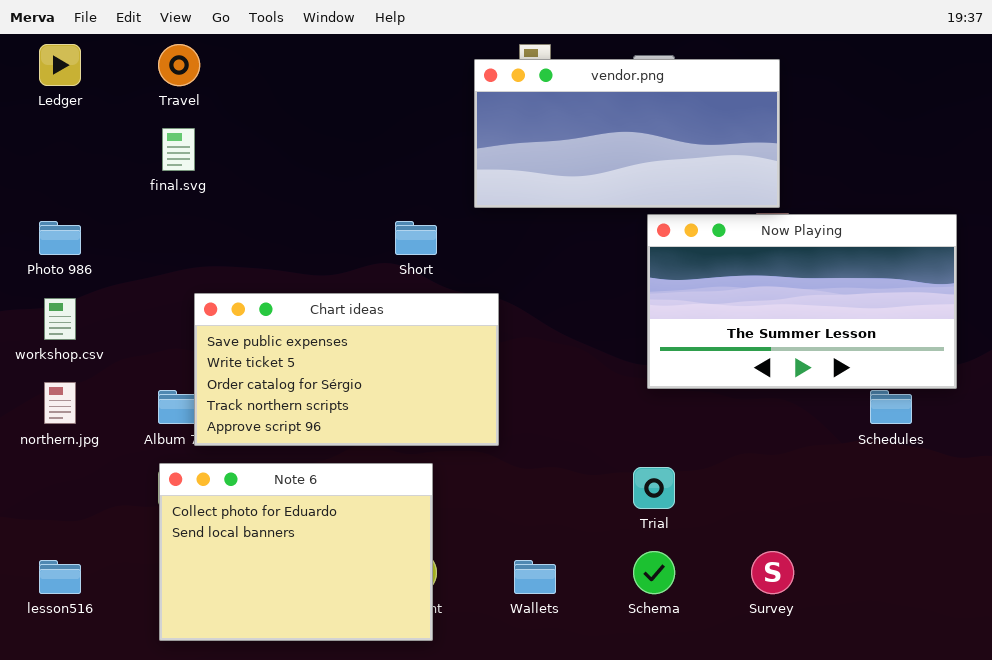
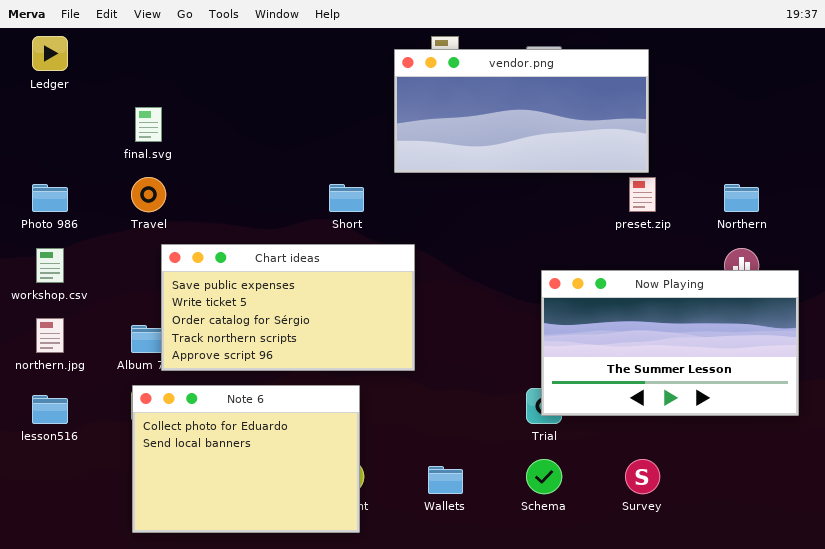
Travel: [158,44,200,86] -> [131,177,166,212], moved
Now Playing: [647,214,957,389] -> [541,270,799,416], moved
lesson516: [39,560,81,594] -> [32,395,68,424], moved

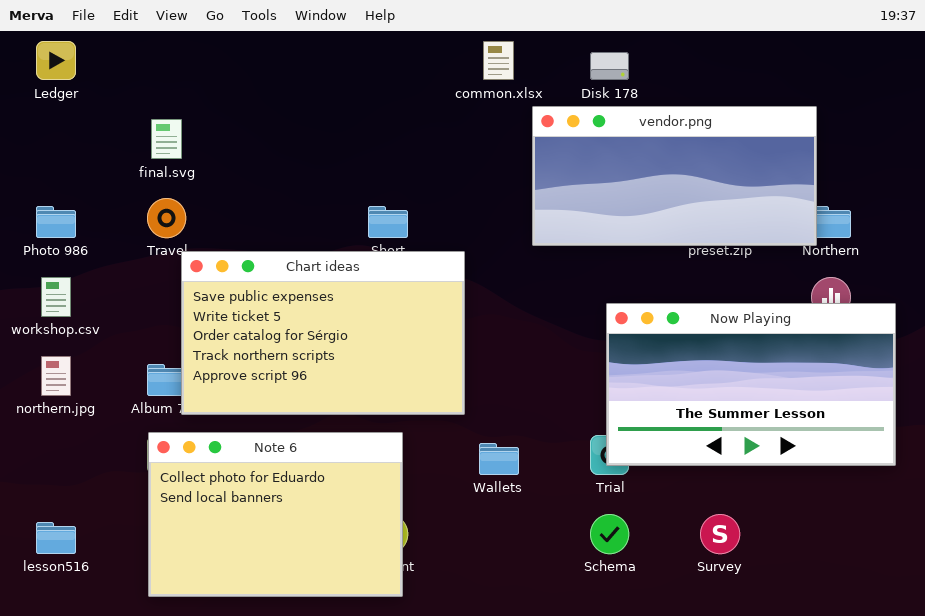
vendor.png: [394,49,649,173] -> [532,106,817,246], moved
Chart ideas: [161,244,415,371] -> [181,251,465,415], resized
lesson516: [32,395,68,424] -> [36,522,76,554], moved
Wallets: [428,466,463,494] -> [479,443,519,475], moved

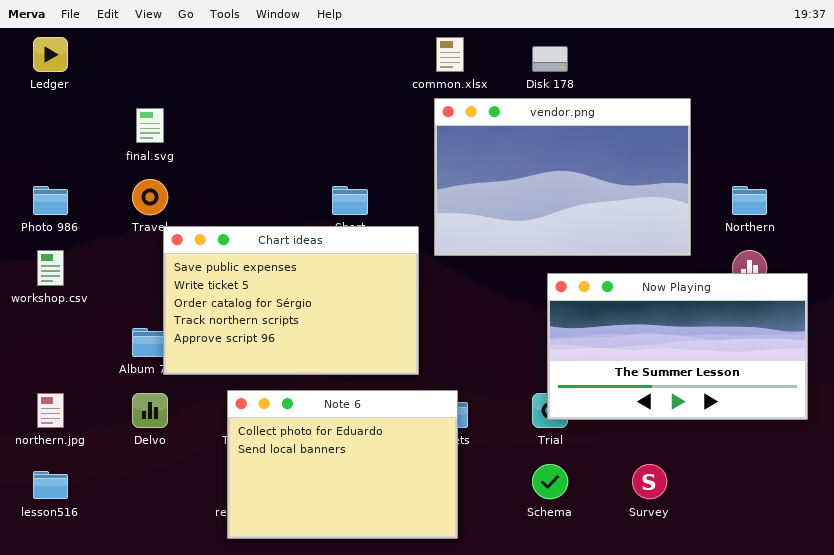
vendor.png: [532,106,817,246] -> [434,98,691,256], moved, resized
northern.jpg: [41,356,71,396] -> [37,393,64,428], moved
Note 6: [148,432,403,597] -> [227,390,458,539], moved

